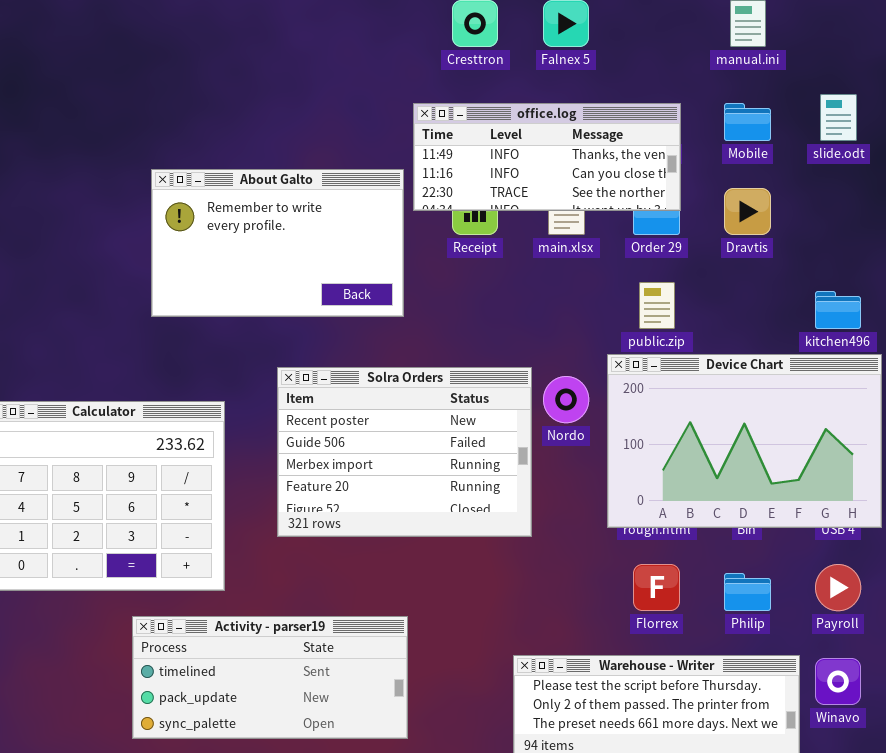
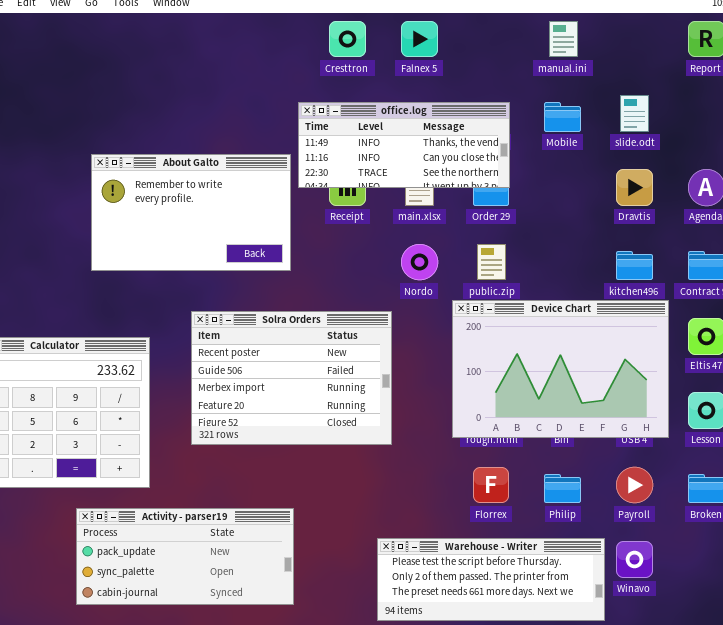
Dravtis: [724,188,771,235] -> [616,169,653,206], moved
Nordo: [543,376,589,423] -> [401,244,438,280], moved
Activity - parser19: [132,616,408,739] -> [76,508,294,605], scrolled down 1 row

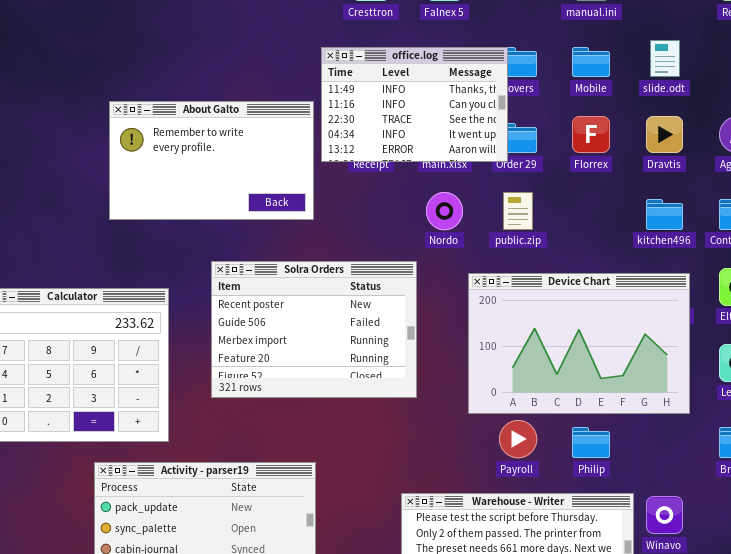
office.log: [298,102,510,188] -> [321,47,508,162], resized
Device Chart: [452,300,669,438] -> [468,273,690,414], moved
Florrex: [473,467,509,503] -> [572,116,610,153], moved
Payroll: [616,467,653,503] -> [499,420,537,458], moved

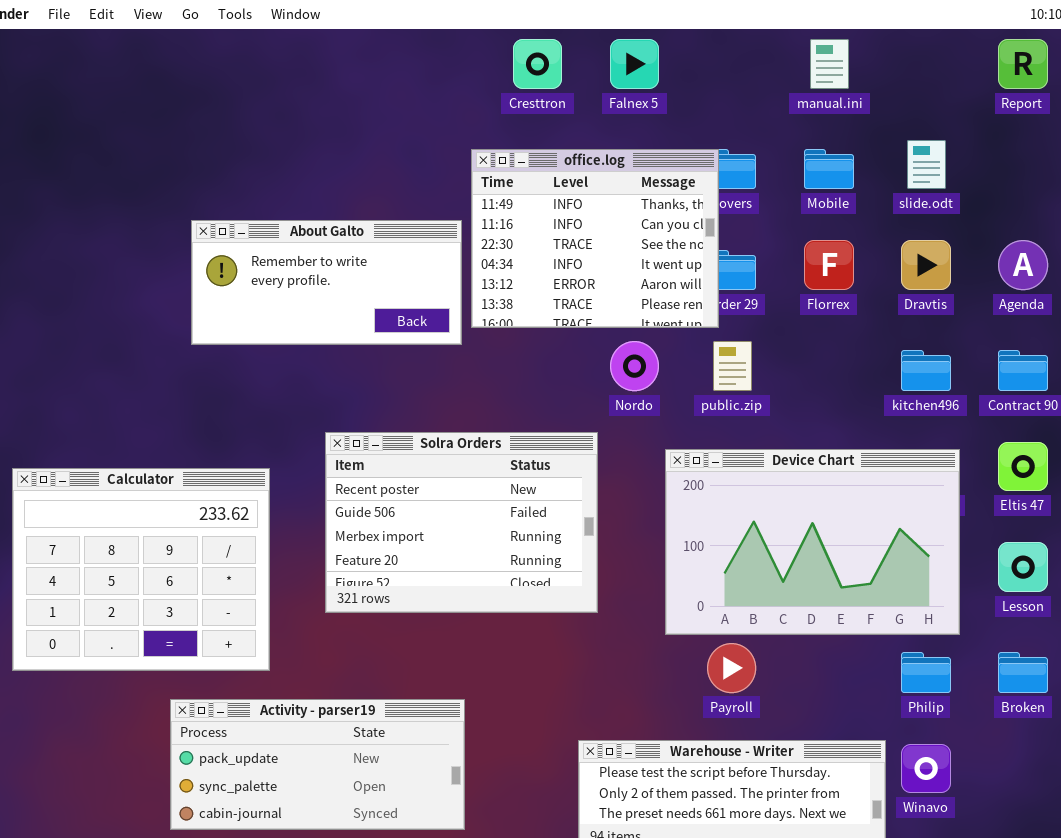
office.log: [321,47,508,162] -> [471,149,719,328], resized
About Galto: [109,101,314,220] -> [191,220,462,345], resized
Philip: [572,427,610,458] -> [901,652,951,693], moved

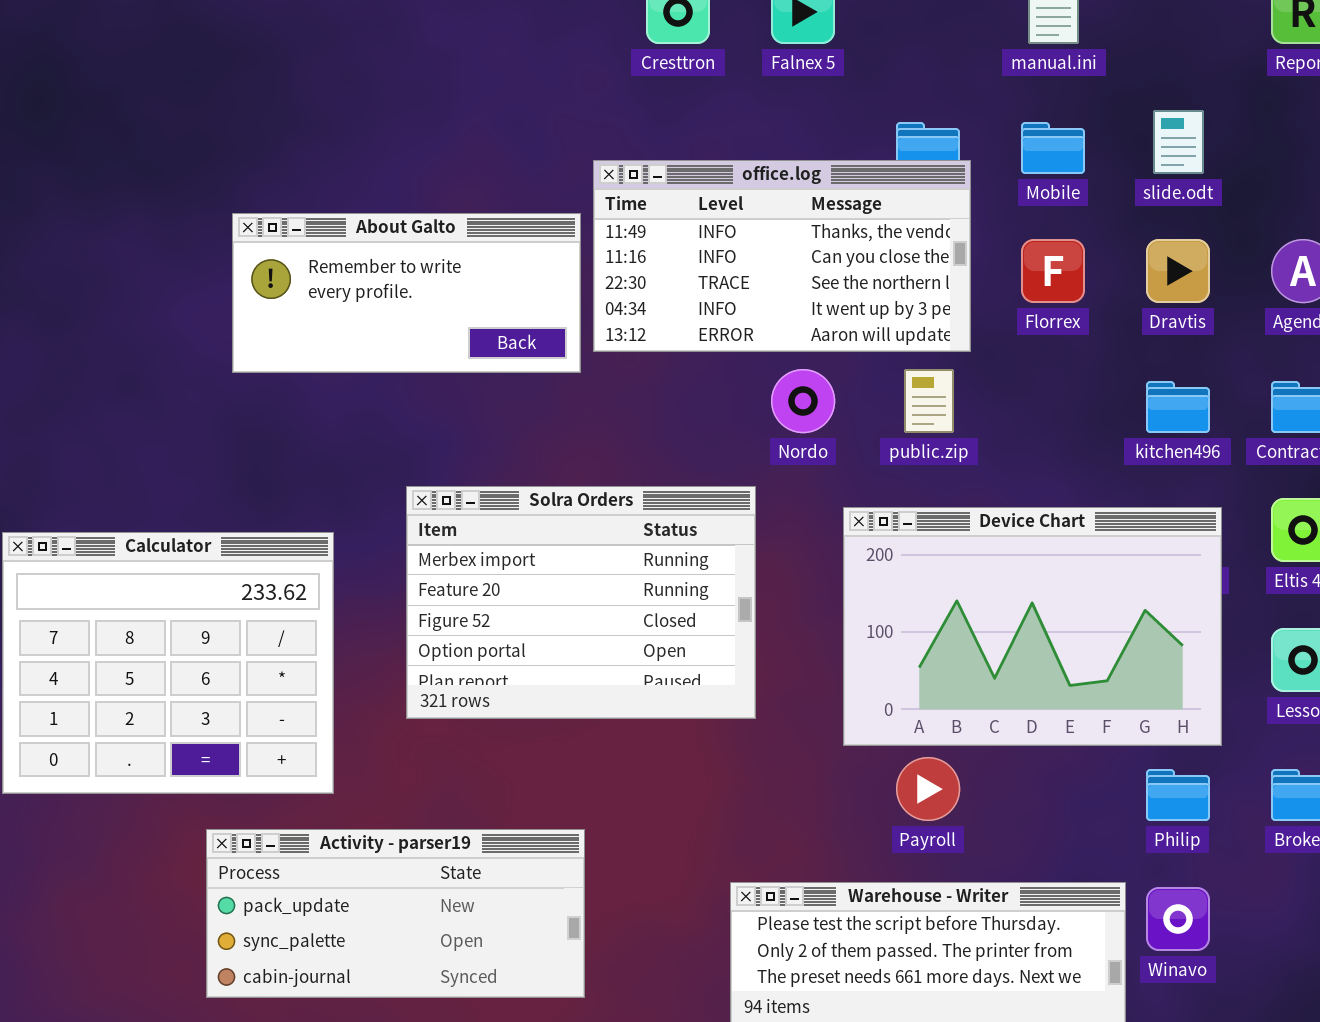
office.log: [471,149,719,328] -> [593,160,971,352], resized
Solra Orders: [325,432,598,613] -> [406,486,756,719], scrolled down 2 rows

